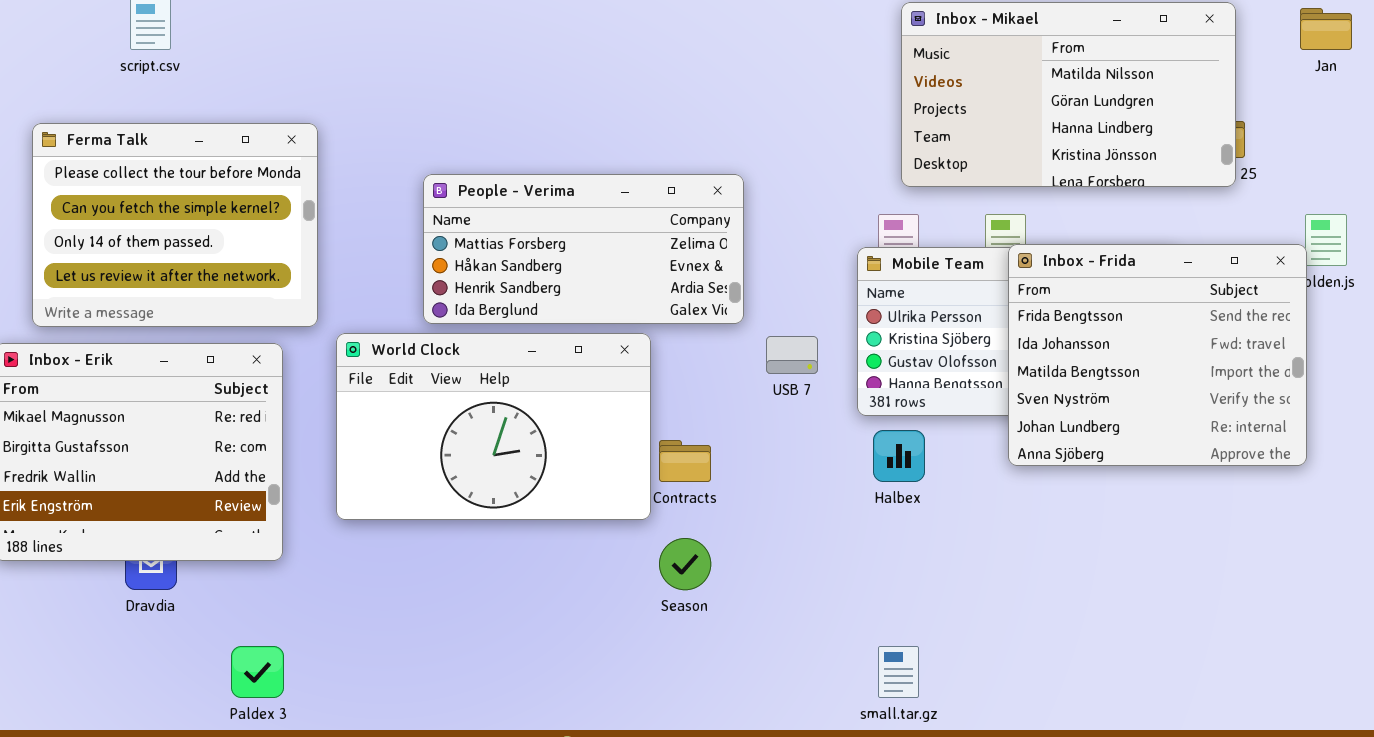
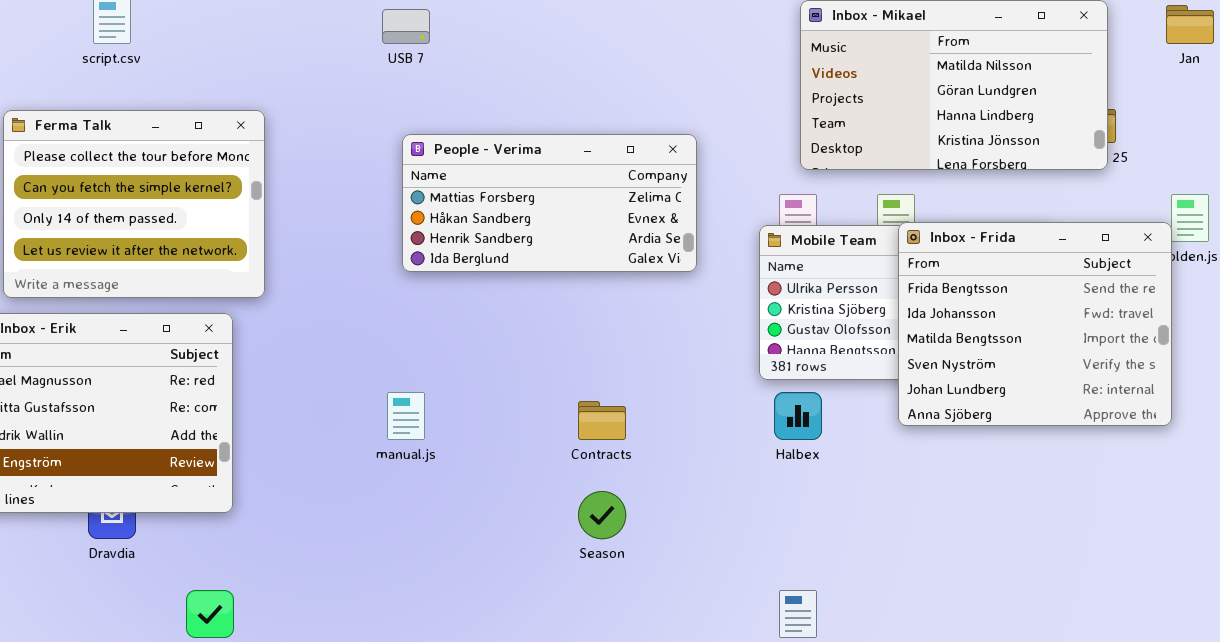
People - Verima: [423,174,744,324] -> [402,134,697,272], moved
World Clock: [336,333,651,520] -> none, closed
USB 7: [766,336,818,374] -> [382,9,430,44], moved

